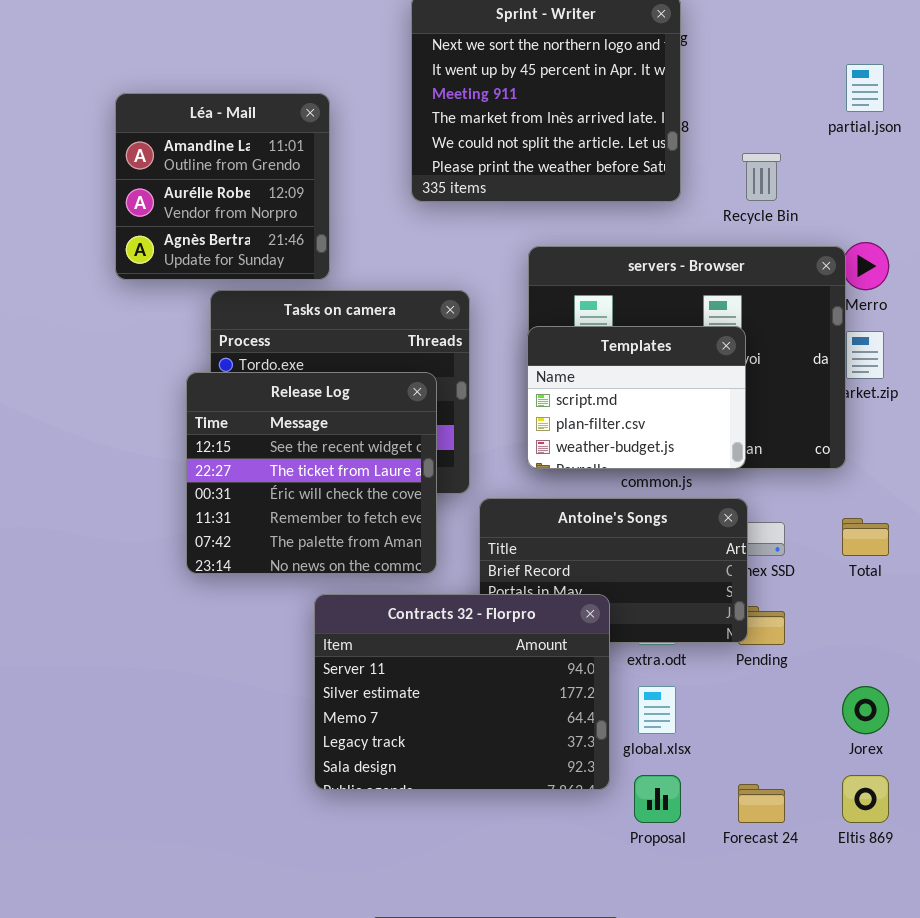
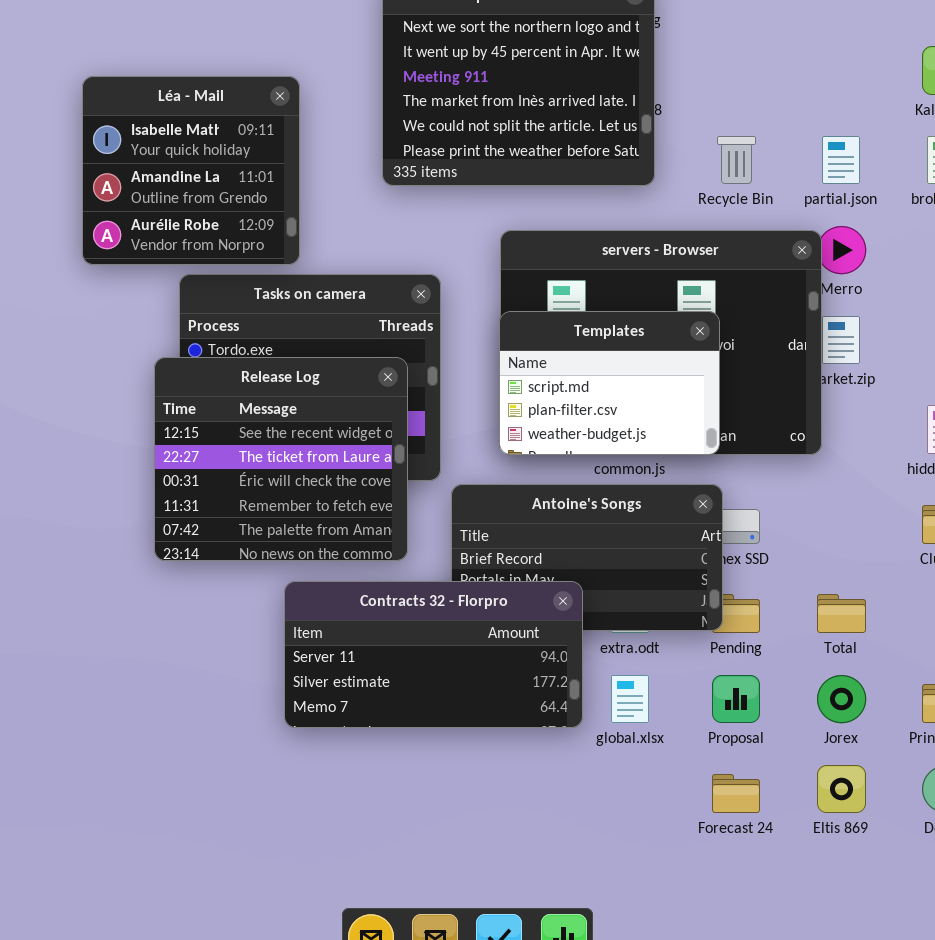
partial.json: [846,64,884,112] -> [822,136,860,184], moved
Léa - Mail: [115,93,330,280] -> [82,76,300,265], scrolled up 1 row
Total: [842,518,889,556] -> [817,594,866,633], moved
Contracts 32 - Florpro: [314,594,610,790] -> [284,581,583,728], resized
Proposal: [634,775,681,823] -> [712,675,760,723], moved

